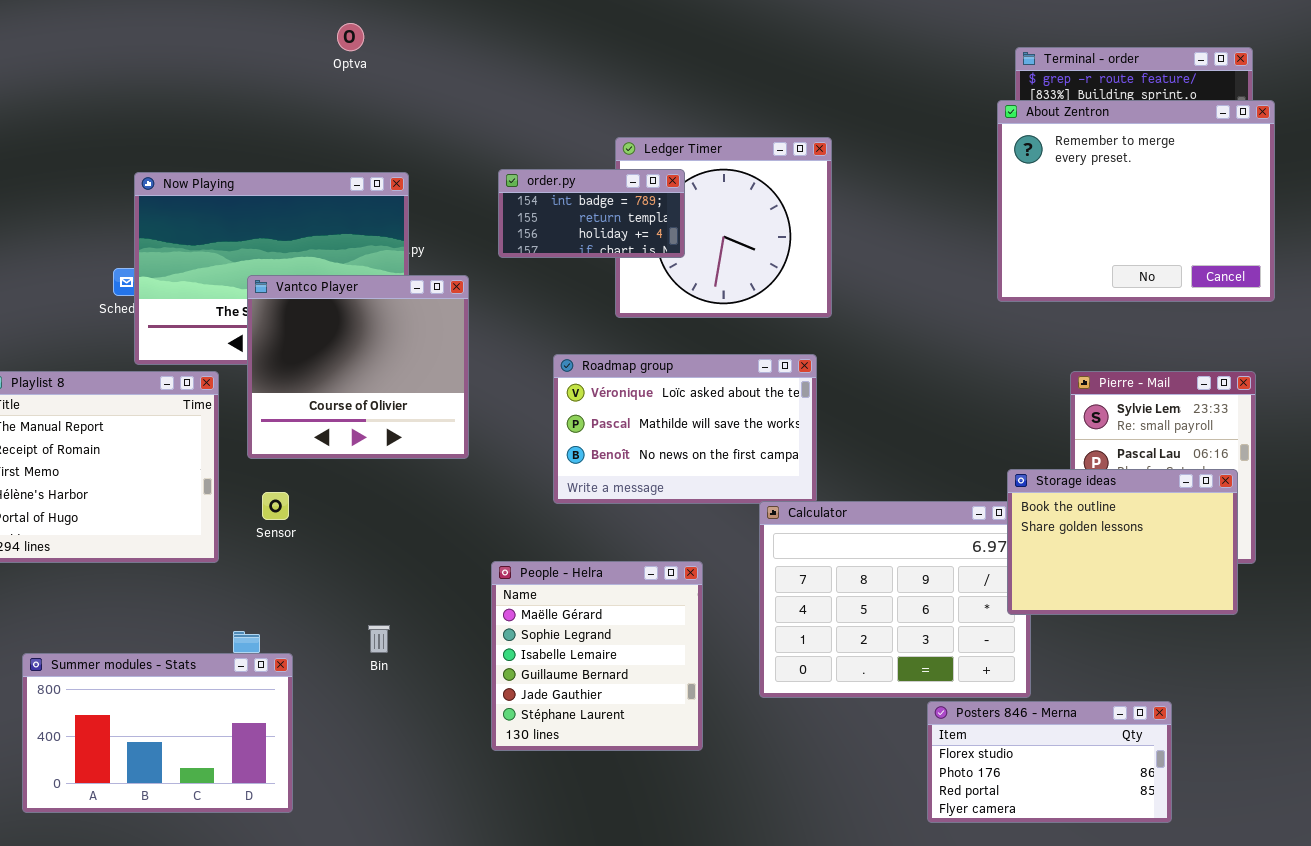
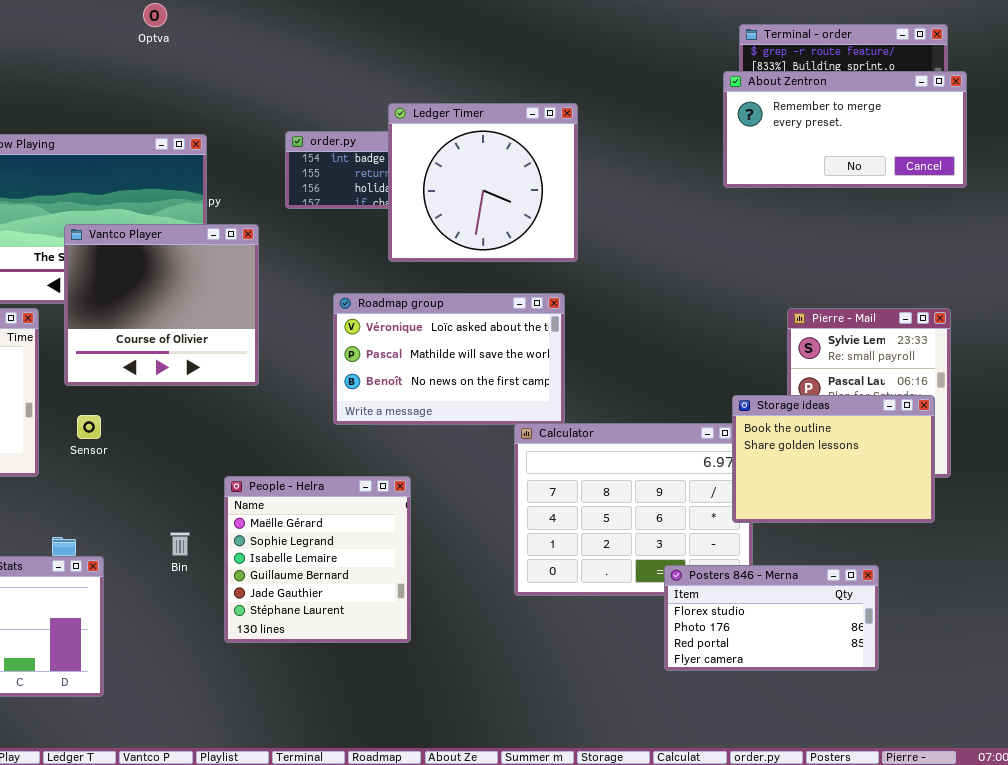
About Zentron: [997,100,1275,302] -> [723,71,967,188], resized
Ledger Timer: [615,137,832,318] -> [388,103,578,262], raised
People - Helra: [491,561,703,751] -> [224,476,411,643], moved
Posters 846 - Merna: [927,701,1172,823] -> [664,565,879,671], moved

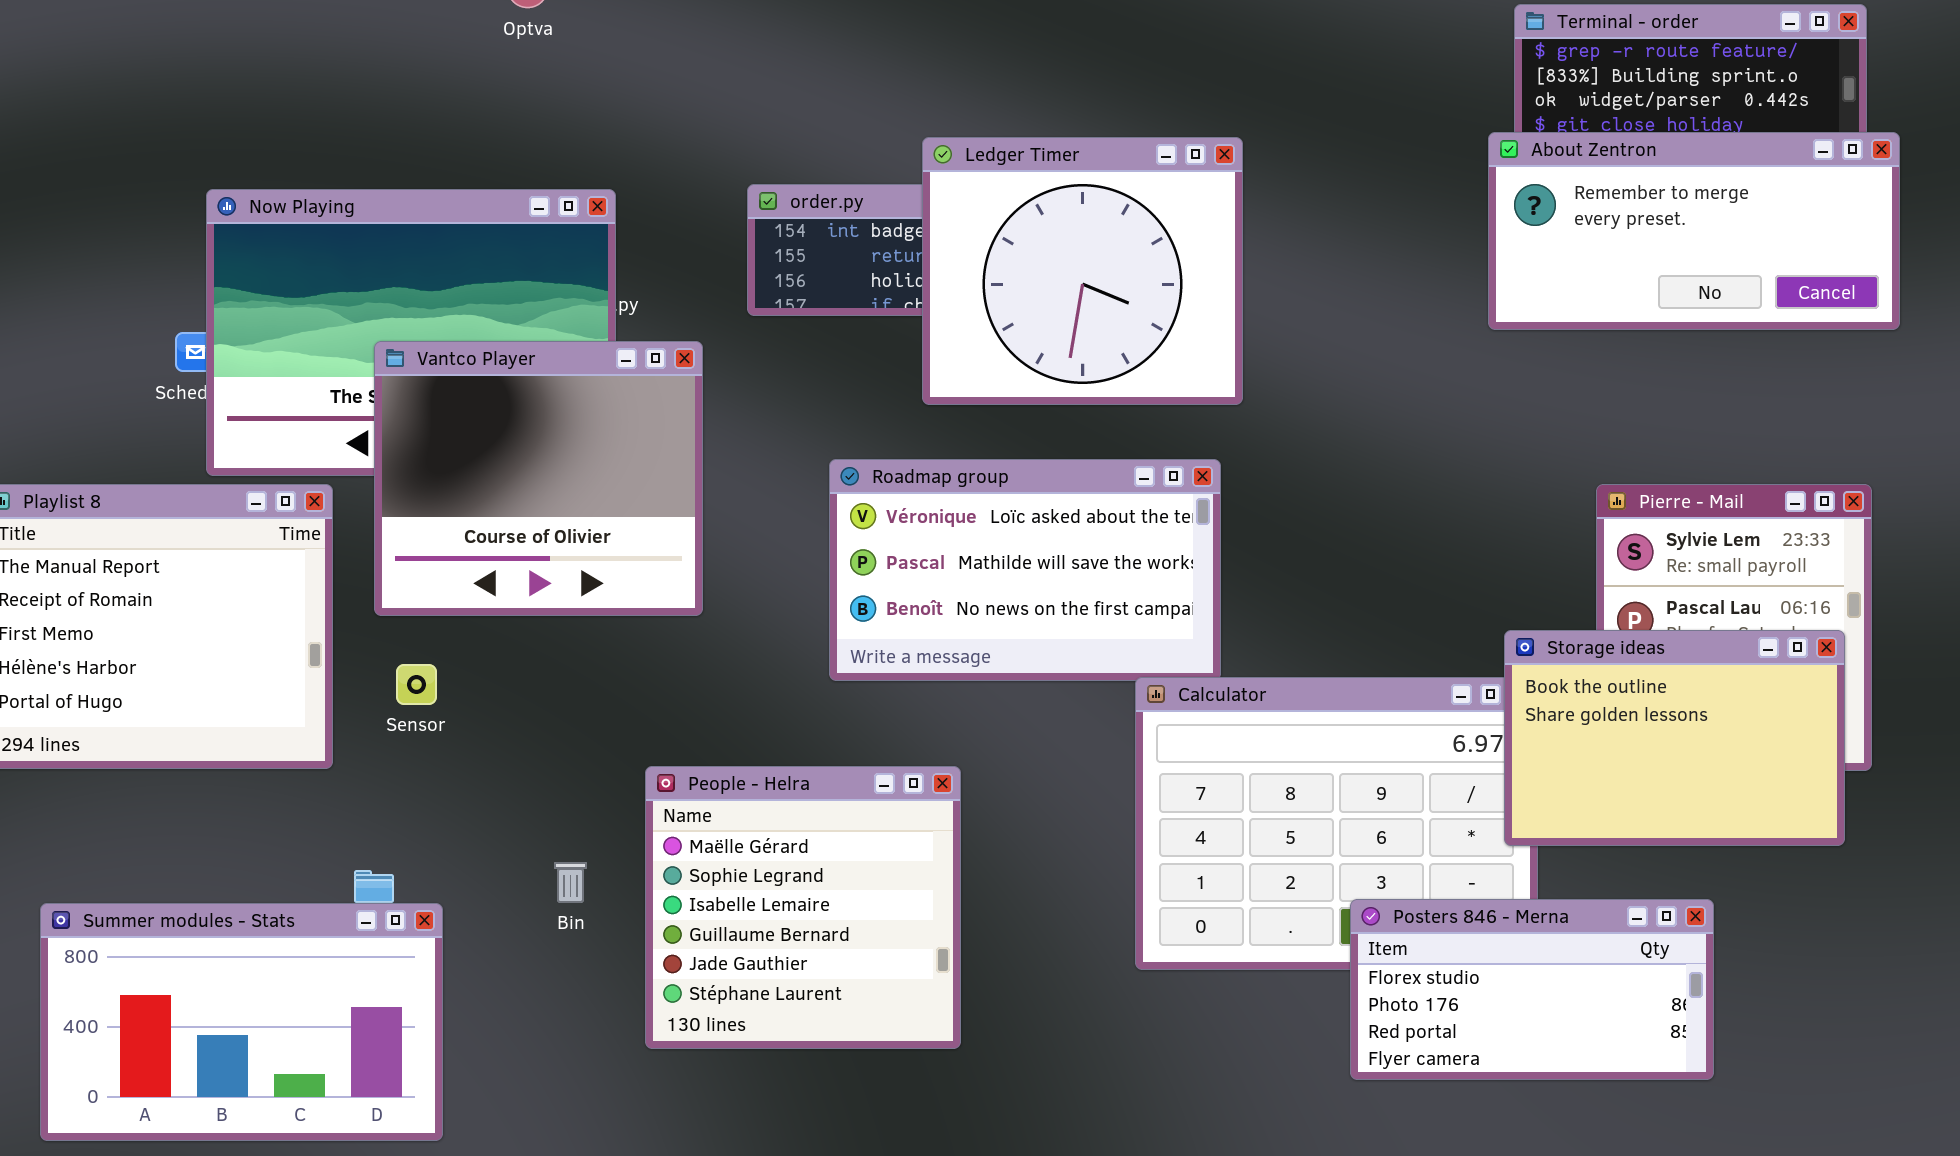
About Zentron: [723,71,967,188] -> [1488,132,1900,330], moved
Posters 846 - Merna: [664,565,879,671] -> [1350,899,1714,1080], moved

